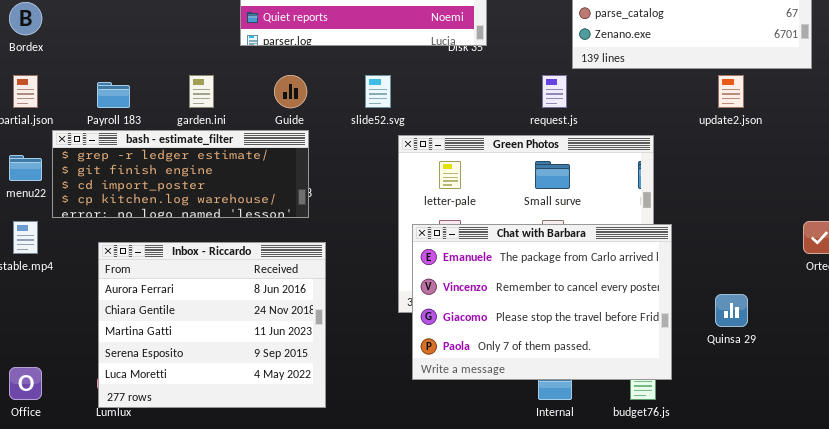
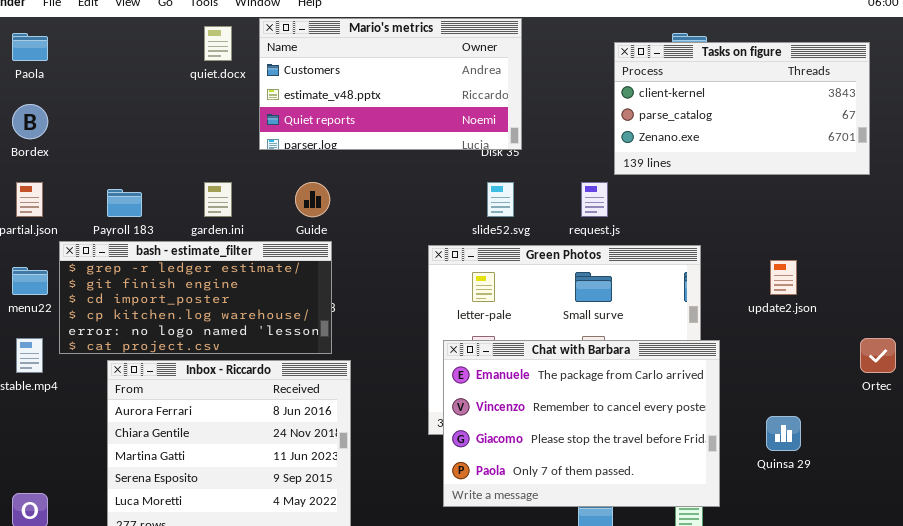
slide52.svg: [365,75,391,108] -> [487,182,514,217], moved
update2.json: [718,75,744,108] -> [770,260,797,295], moved
bash - estimate_filter: [52,130,309,218] -> [59,241,332,354], resized

